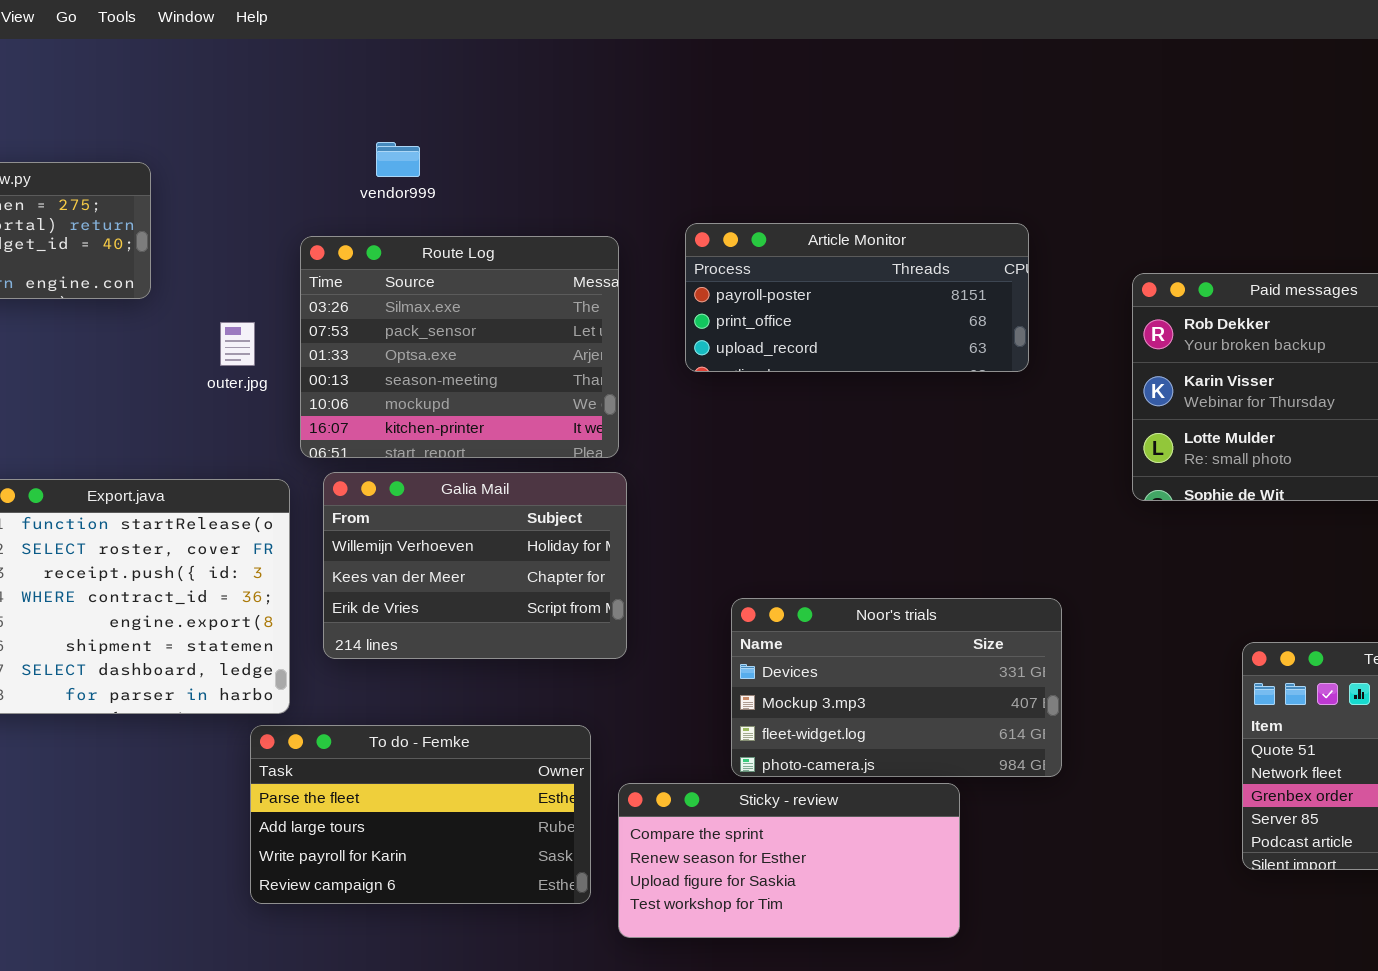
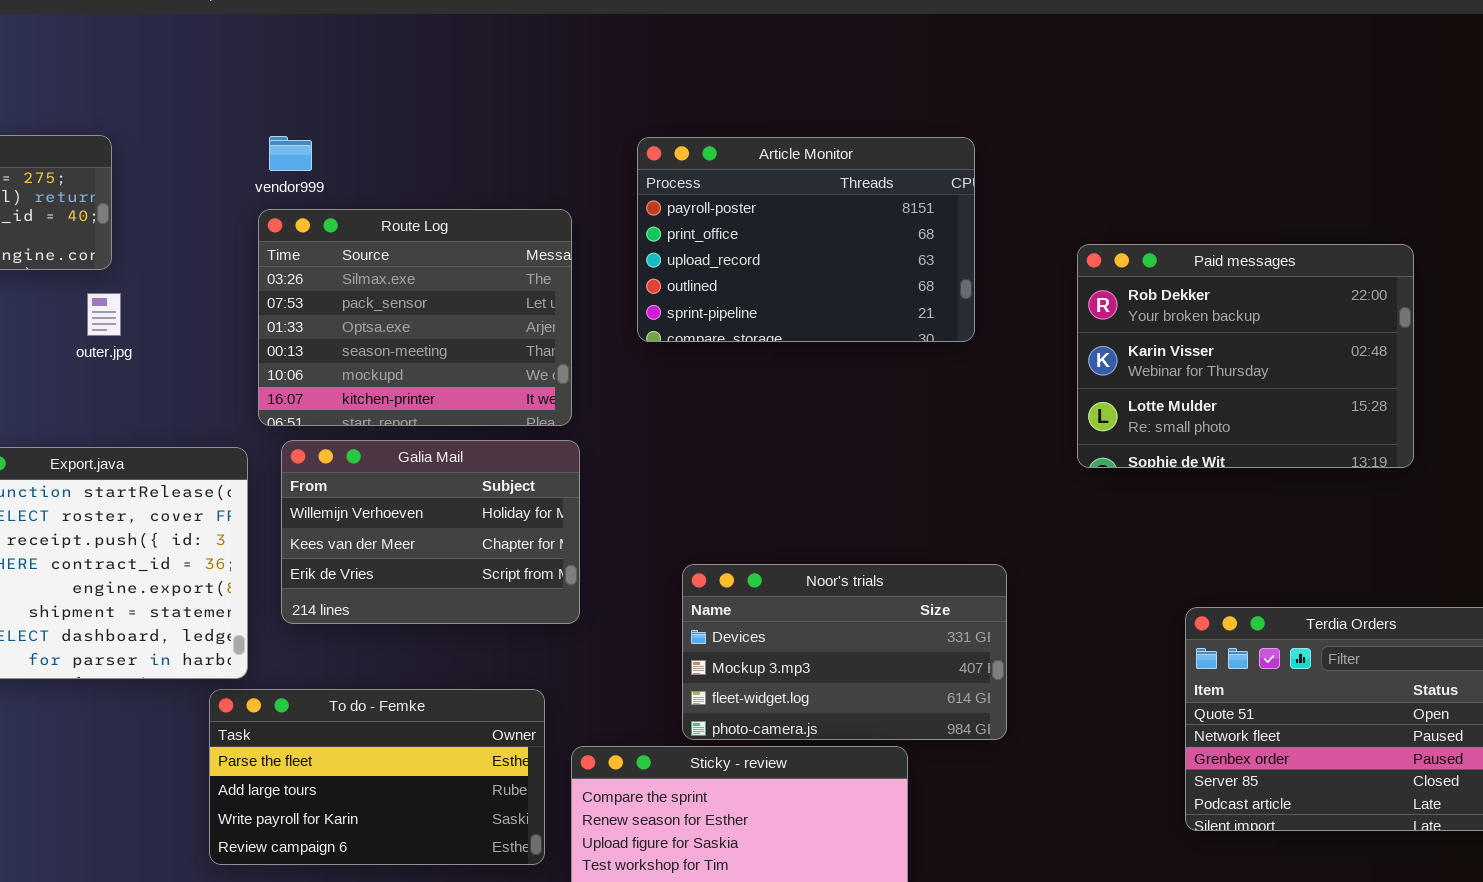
vendor999: [376,142,420,177] -> [269,136,312,171], moved
Article Monitor: [685,223,1029,372] -> [637,137,975,342], resized
outer.jpg: [220,322,255,366] -> [87,293,121,336], moved

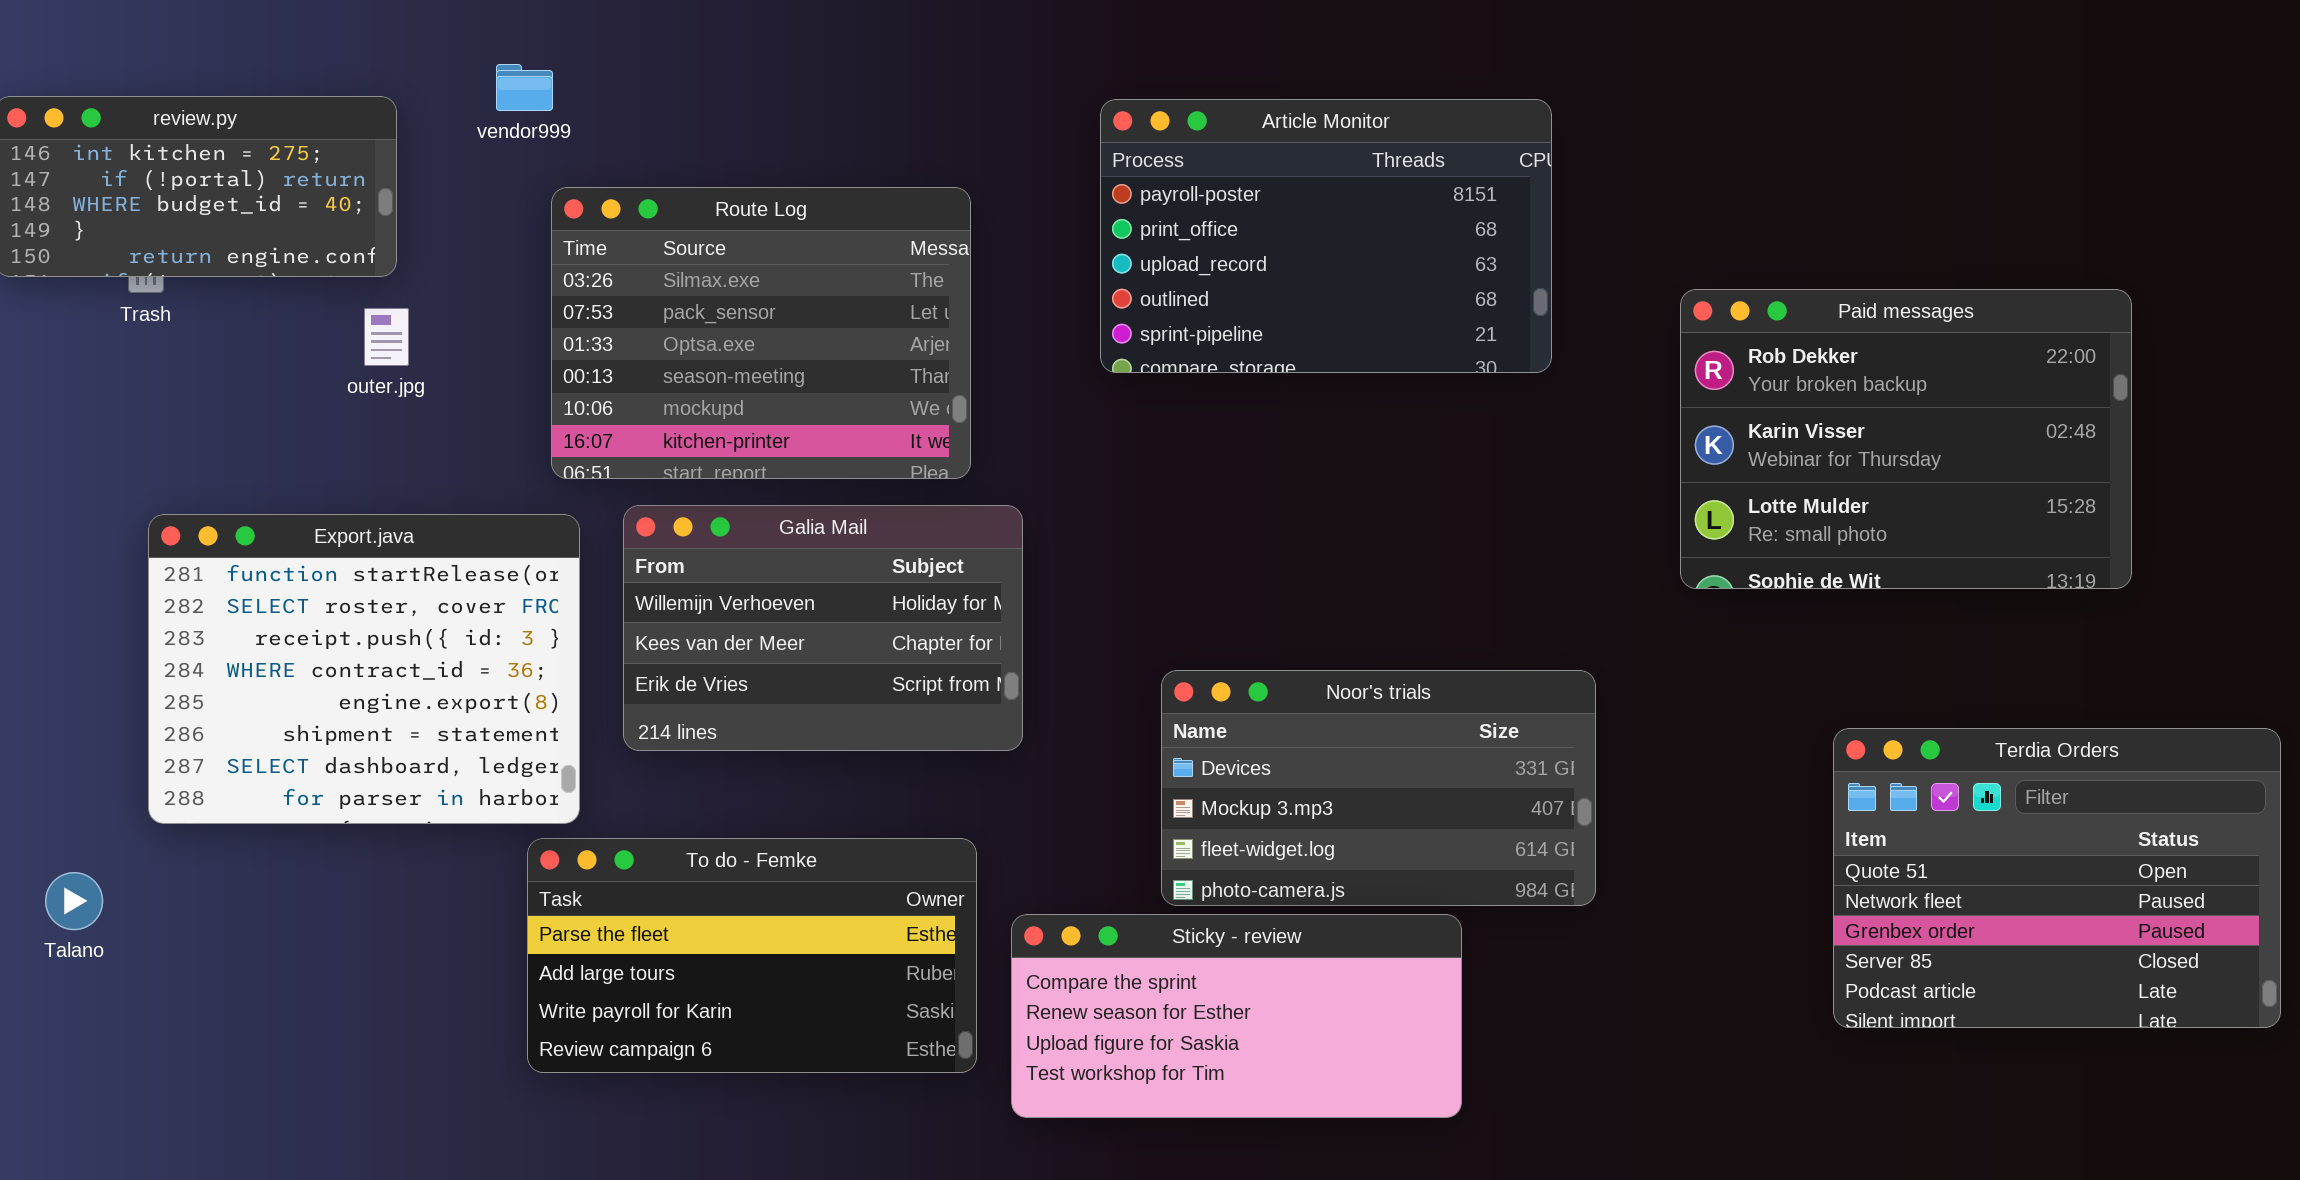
vendor999: [269,136,312,171] -> [496,64,553,111], moved
Route Log: [258,209,572,426] -> [551,187,971,479], moved
Paid messages: [1077,244,1414,468] -> [1680,289,2132,589], moved

